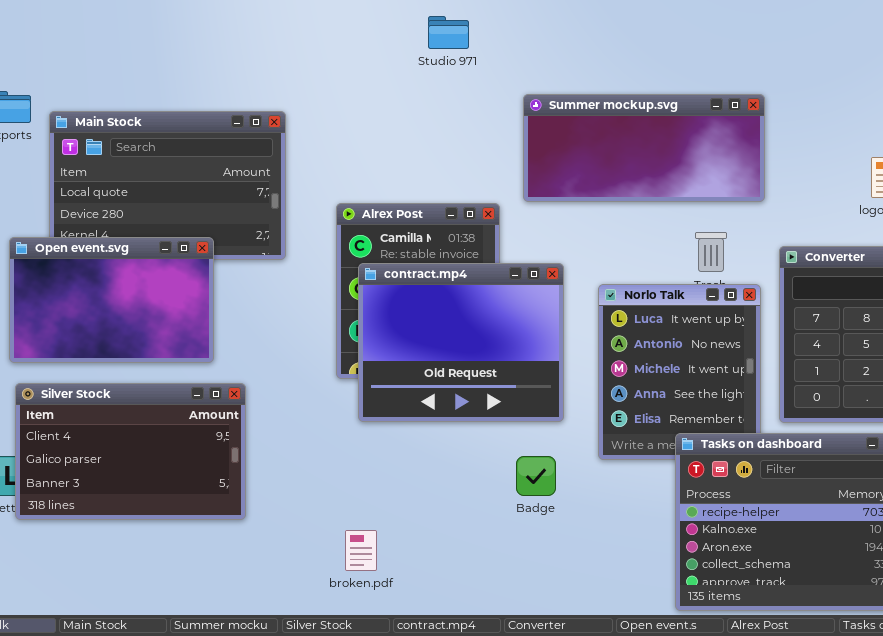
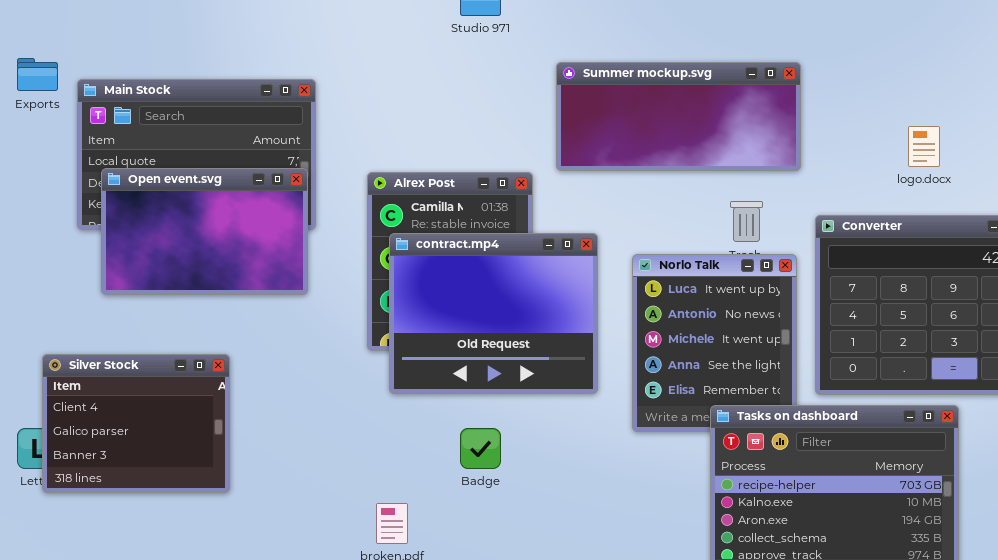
Open event.svg: [9,237,214,363] -> [101,168,308,295], moved
Silver Stock: [15,383,246,520] -> [42,354,230,493], resized
Badge: [516,456,556,496] -> [460,428,501,469], moved

